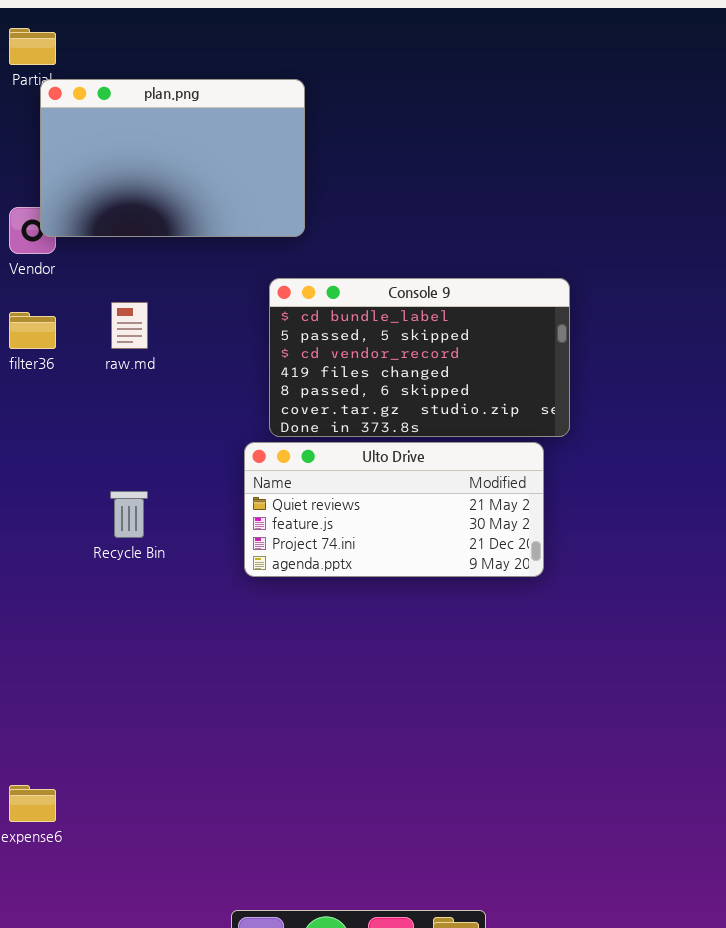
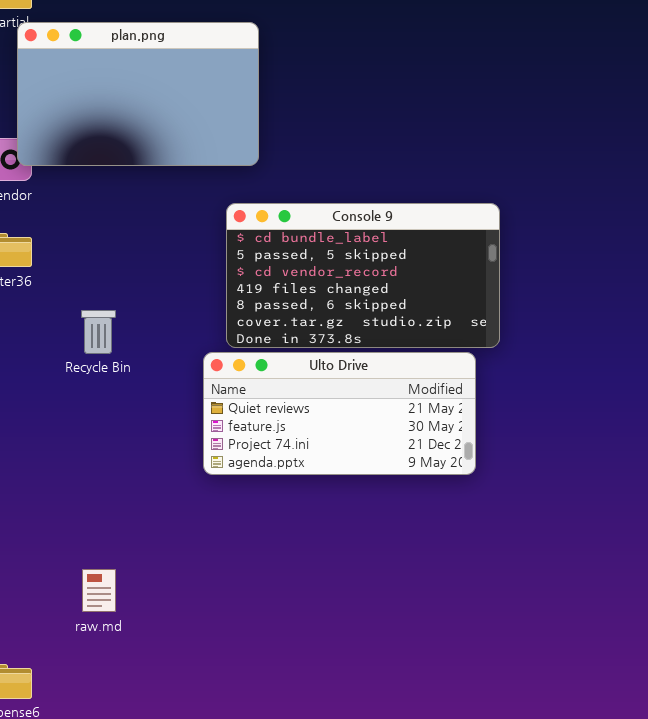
raw.md: [111,302,148,349] -> [82,569,116,612], moved
Recycle Bin: [110,491,148,538] -> [81,310,116,354], moved

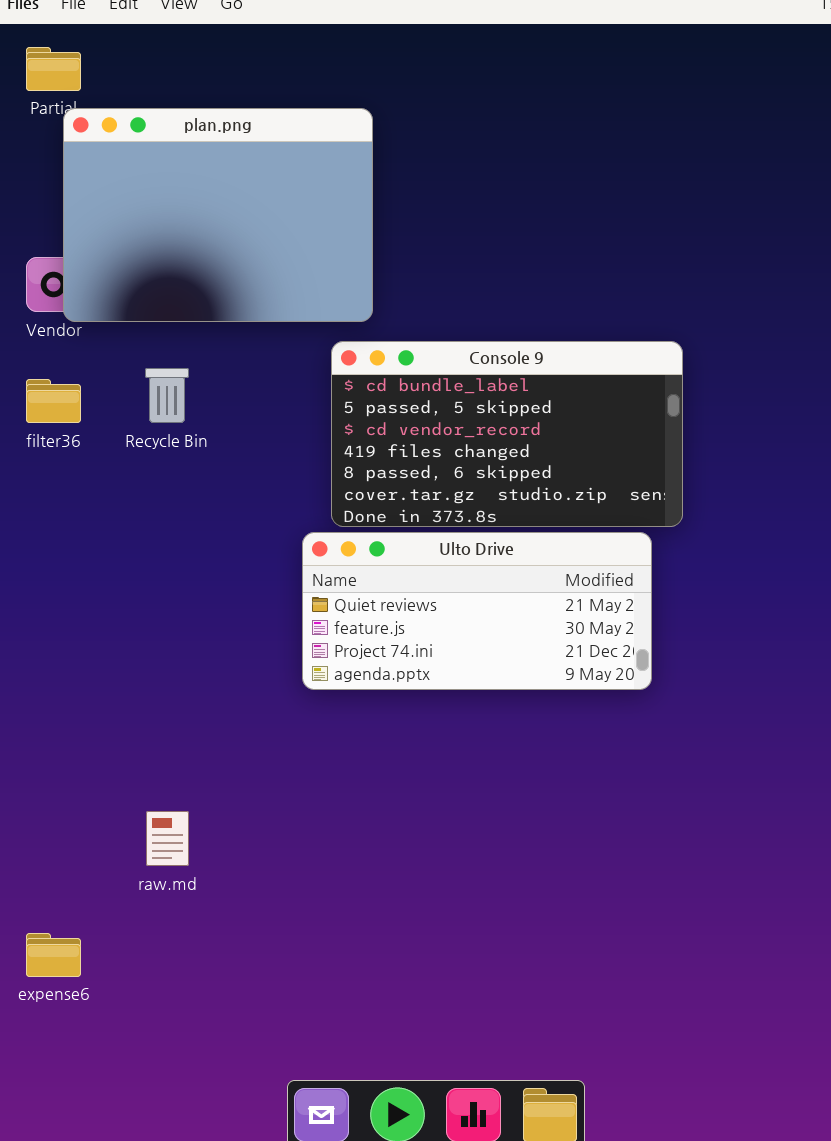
plan.png: [17,22,259,166] -> [63,108,373,322], resized
Recycle Bin: [81,310,116,354] -> [145,368,189,423], moved

